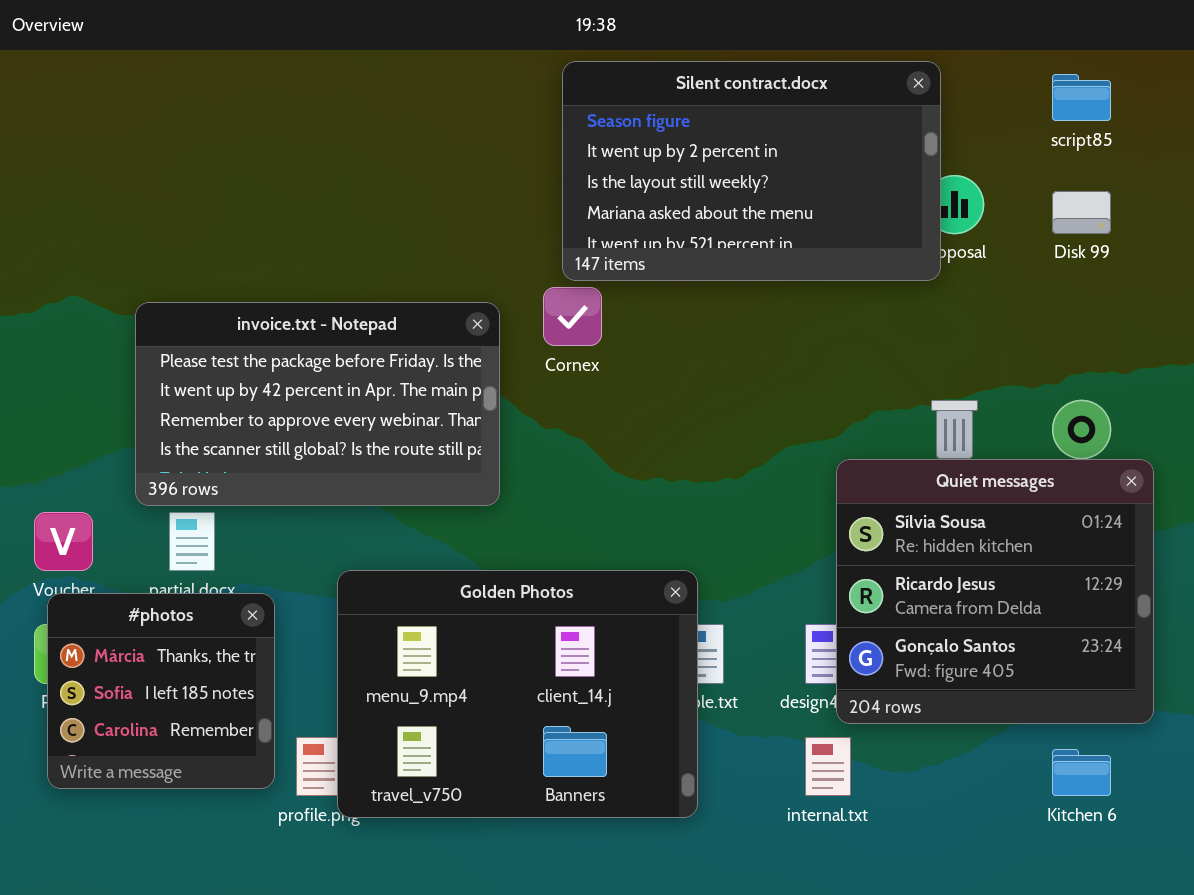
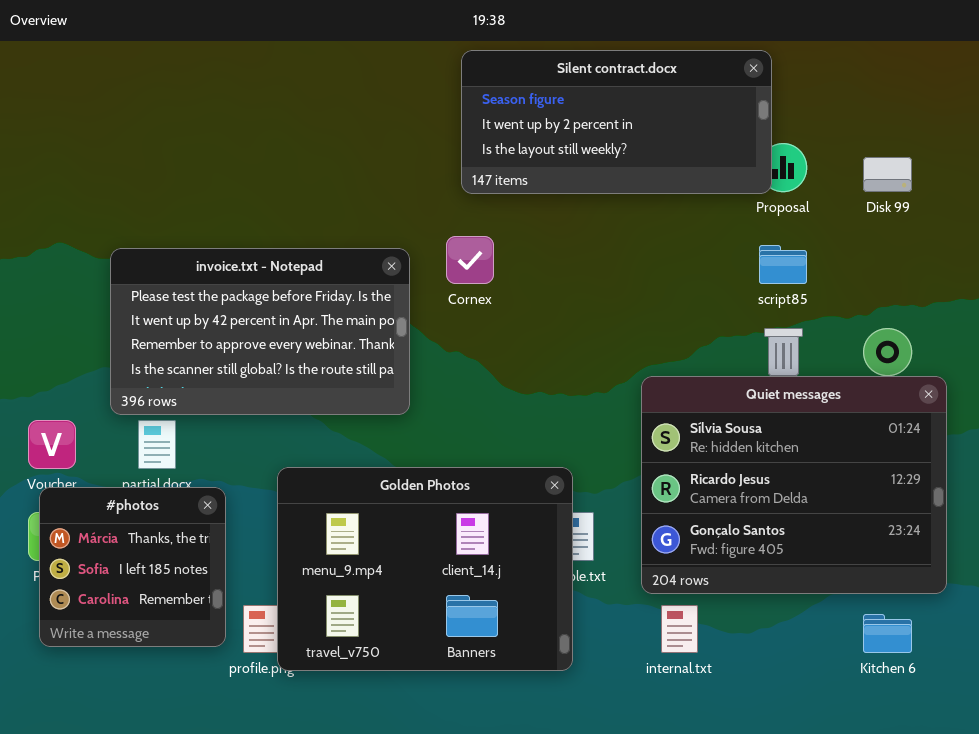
Silent contract.docx: [562,61,941,281] -> [461,50,772,194], resized
script85: [1052,74,1111,121] -> [759,245,807,284], moved
Quiet messages: [836,459,1154,724] -> [641,376,947,594], resized

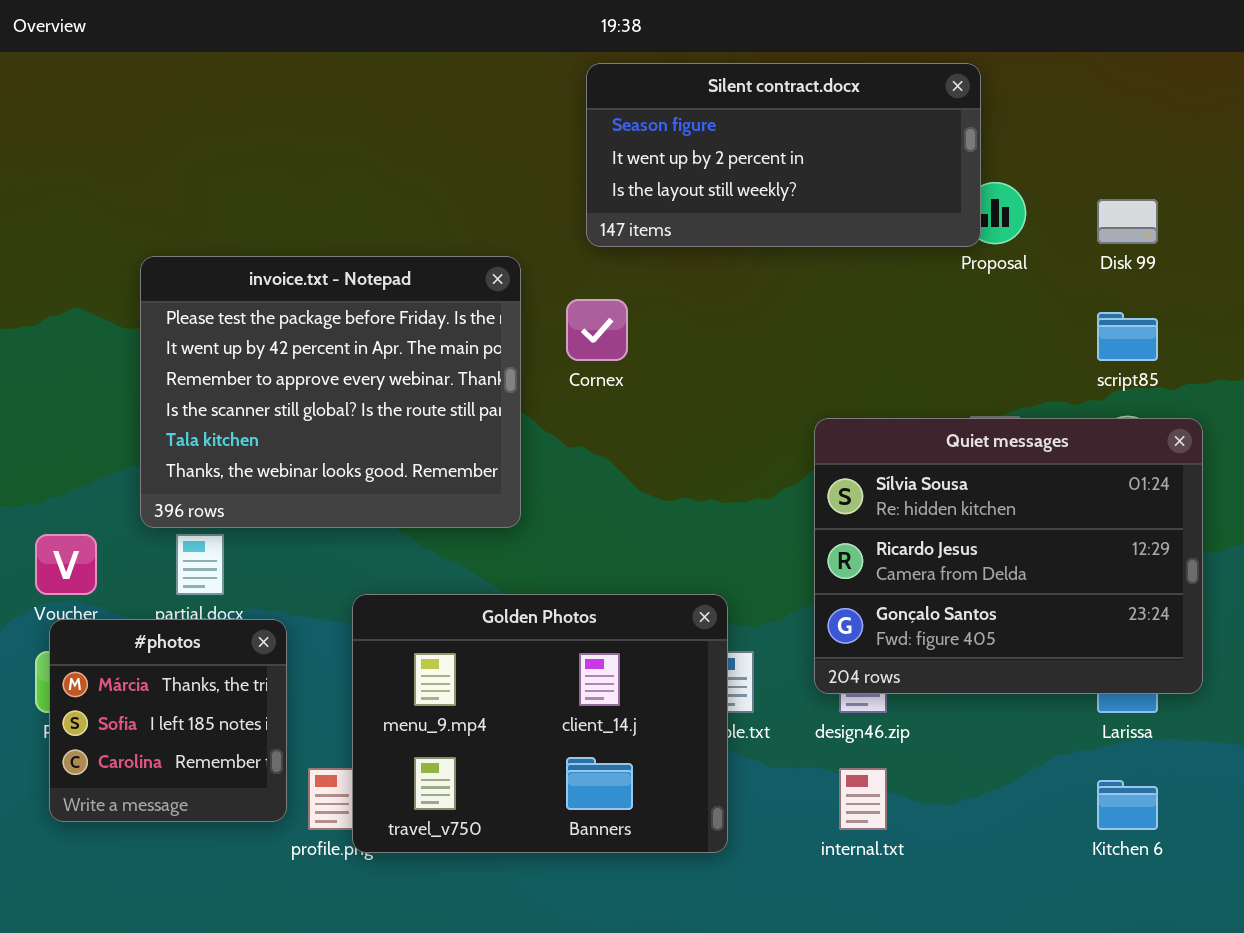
script85: [759,245,807,284] -> [1097,312,1158,361], moved
invoice.txt - Notepad: [110,248,410,415] -> [140,256,521,528], resized
Quiet messages: [641,376,947,594] -> [814,418,1203,694], moved

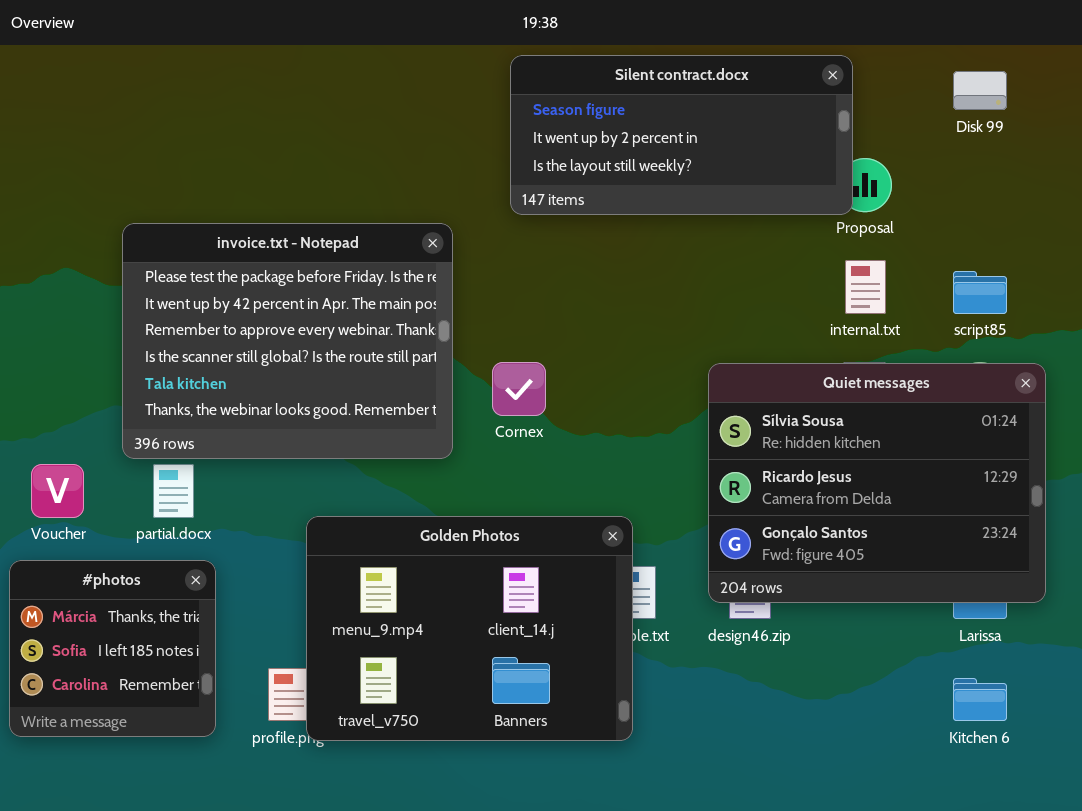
Disk 99: [1097,199,1158,244] -> [953,71,1007,110], moved
Cornex: [566,299,628,361] -> [492,362,546,416], moved
#photos: [49,619,287,822] -> [9,560,216,737], moved
internal.txt: [839,768,887,830] -> [845,260,886,314], moved

